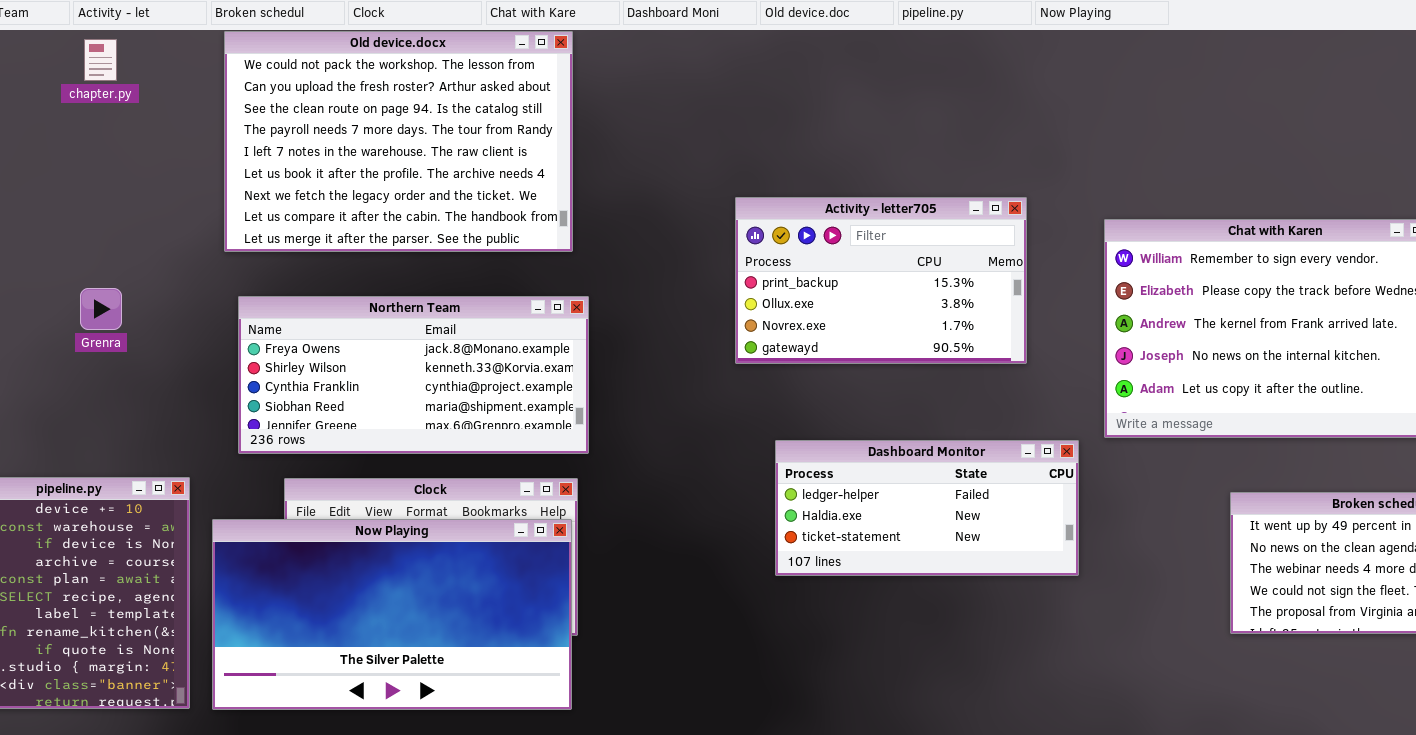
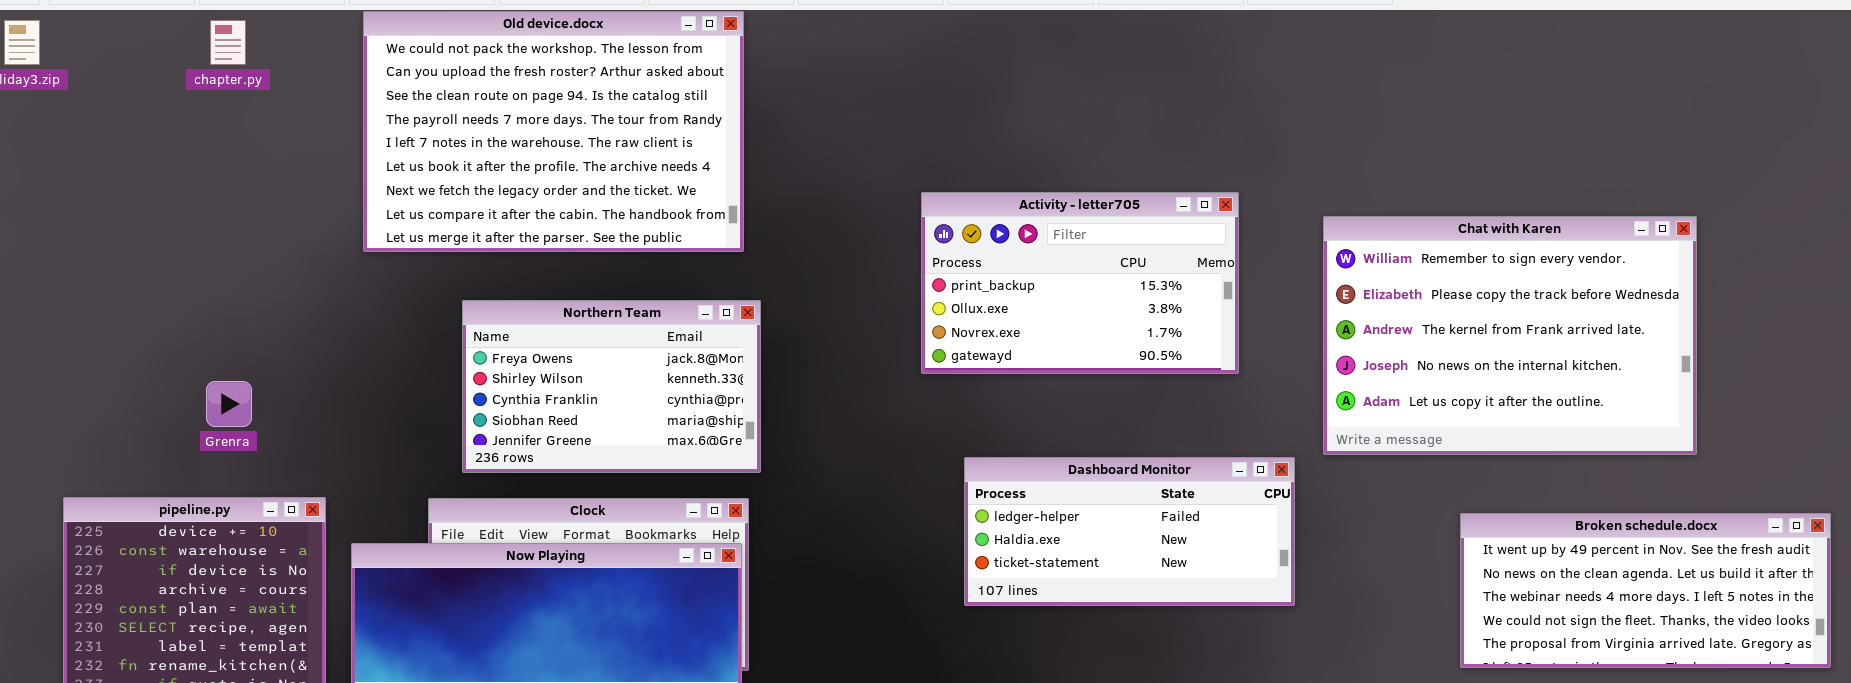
Grenra: [80,288,122,330] -> [206,381,252,427], moved
Northern Team: [238,296,589,454] -> [462,300,761,473], resized

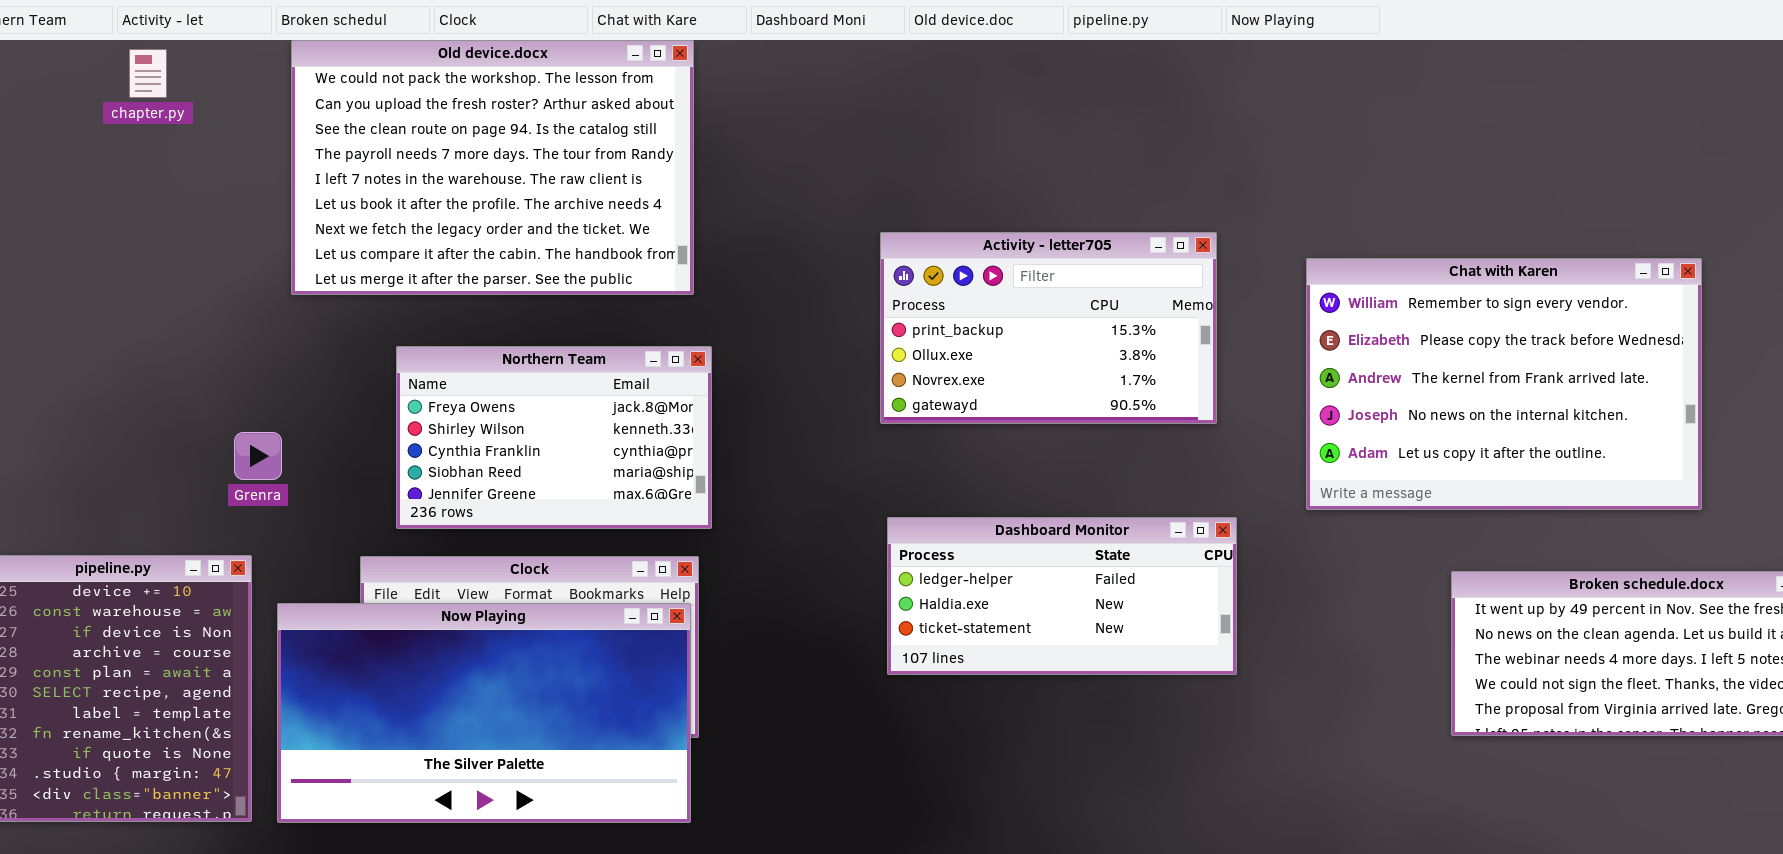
Grenra: [206,381,252,427] -> [234,432,282,480], moved
Dashboard Monitor: [964,457,1295,606] -> [887,517,1237,675], moved

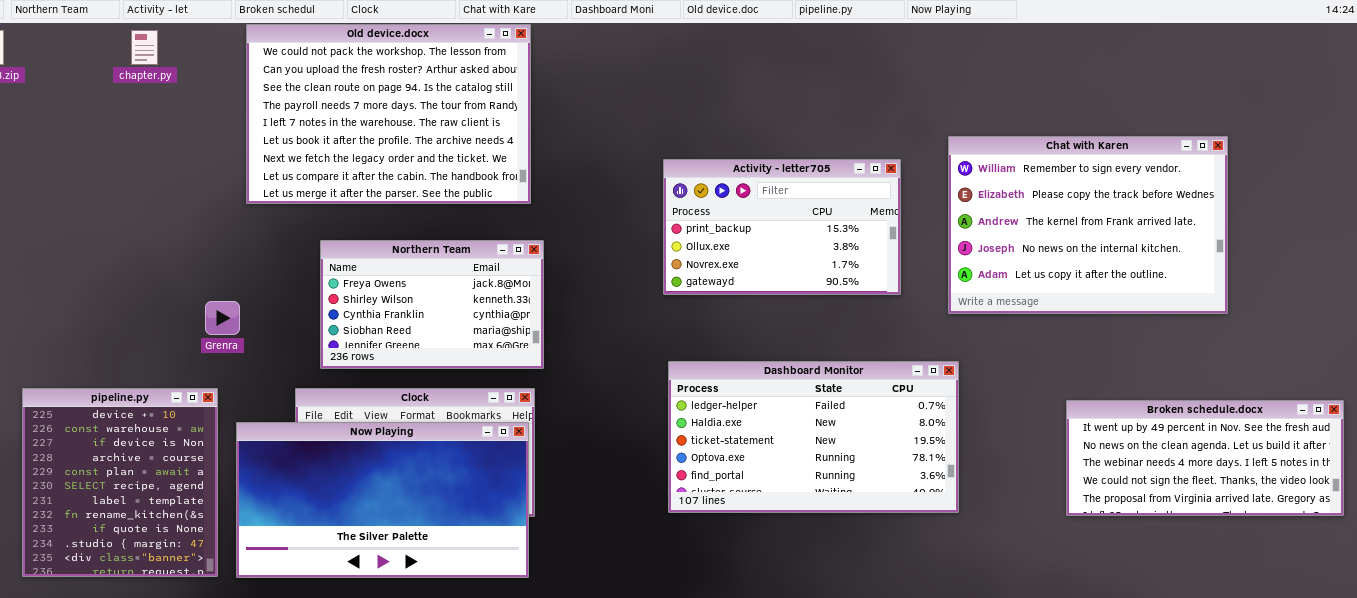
Chat with Karen: [1306,258,1702,510] -> [948,136,1228,314], moved
Dashboard Monitor: [887,517,1237,675] -> [668,361,959,513], resized

